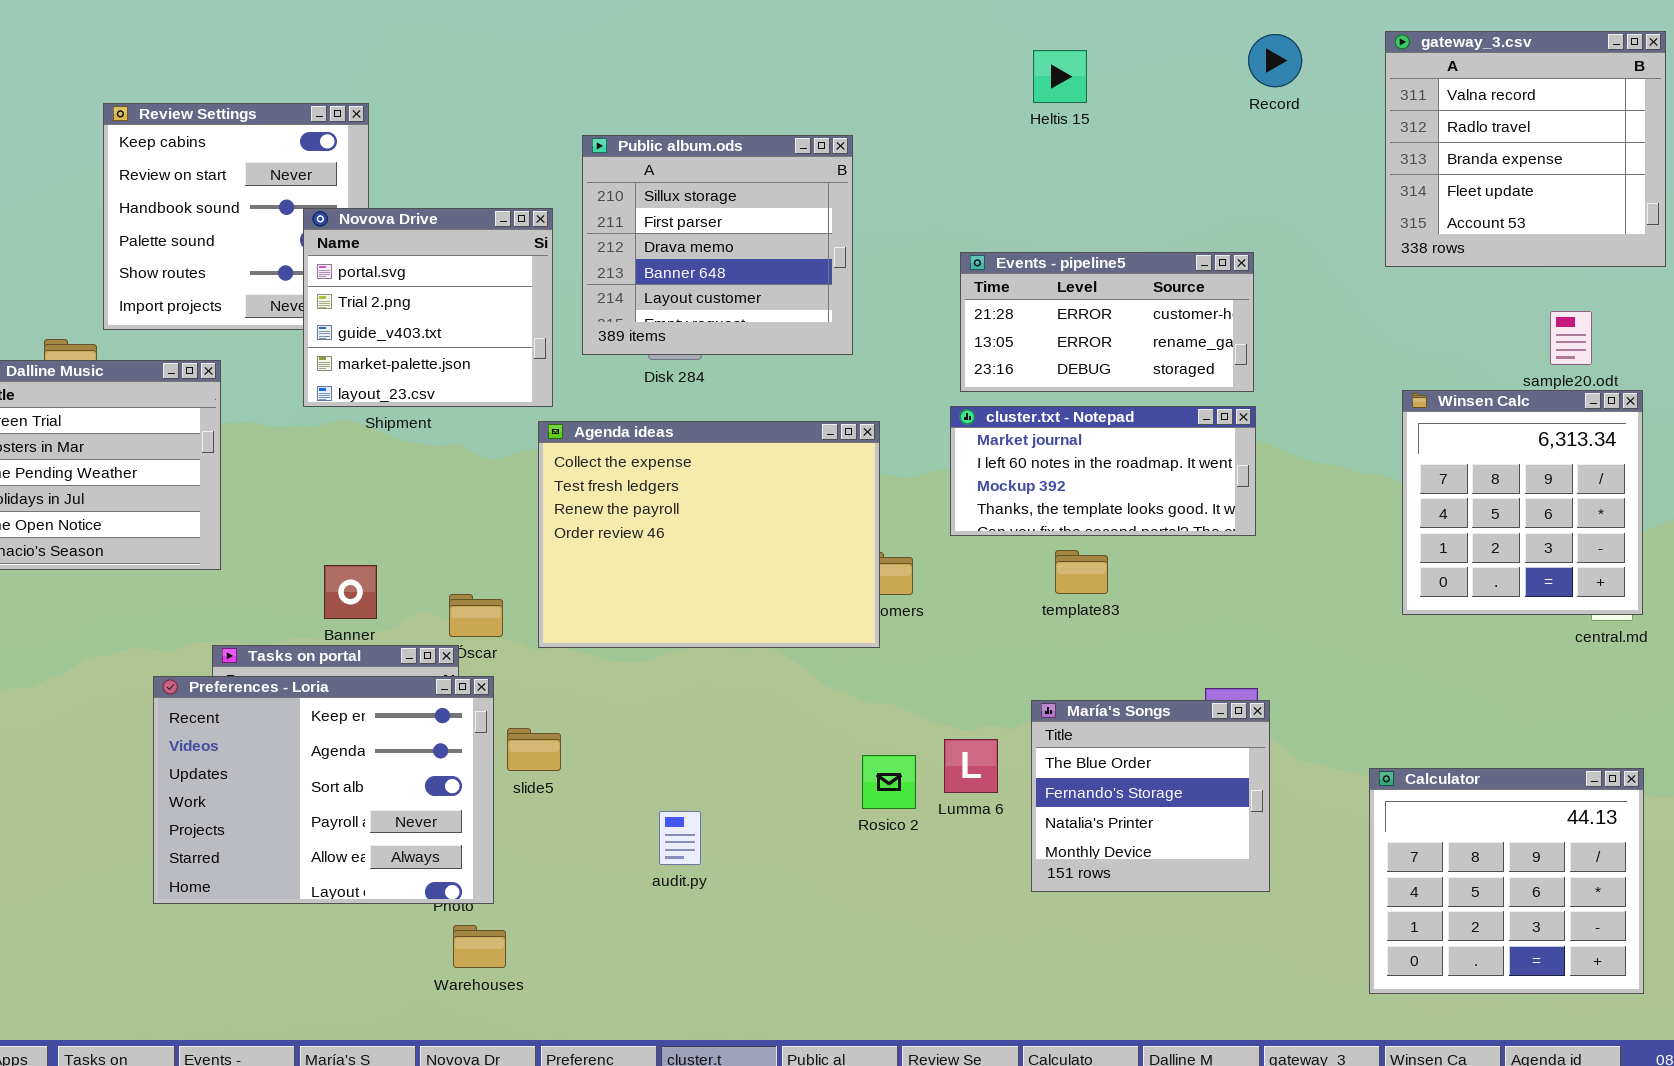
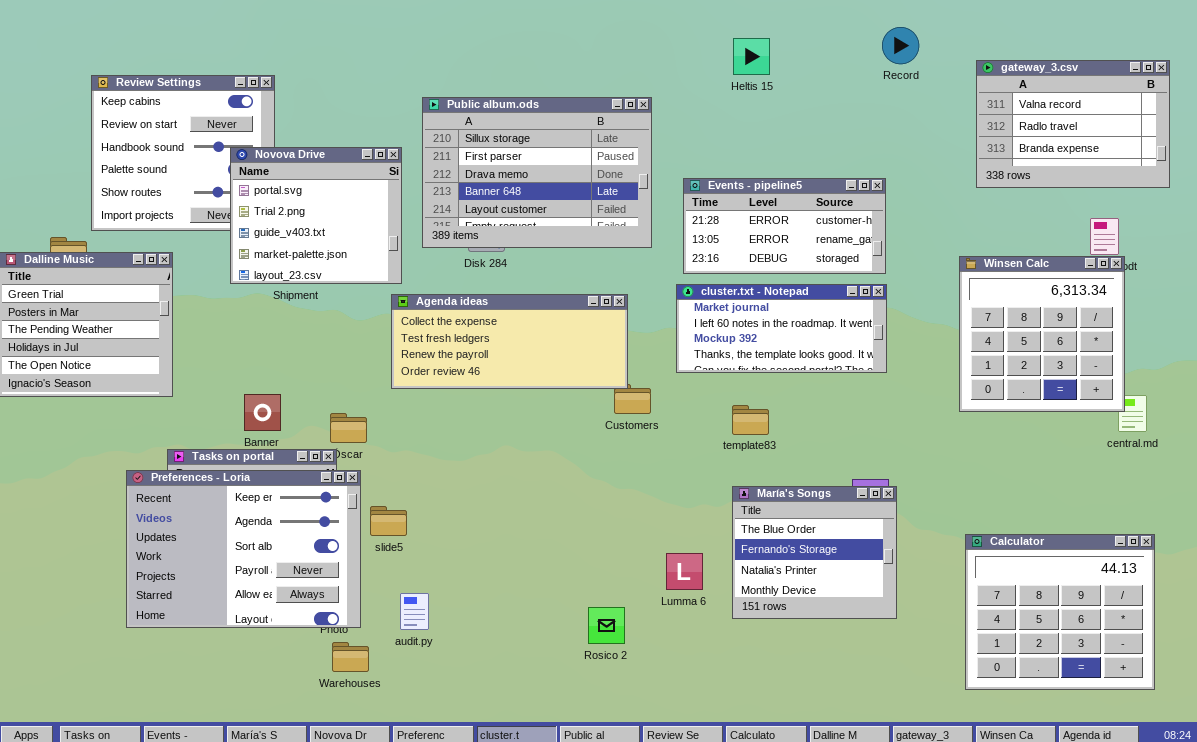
gateway_3.csv: [1385,31,1666,267] -> [976,60,1170,188], resized
Public album.ods: [582,135,853,355] -> [422,97,652,248], resized
Winsen Calc: [1402,390,1643,615] -> [959,256,1125,412], moved
Agenda ideas: [538,421,880,648] -> [391,294,628,389], resized
template83: [1055,550,1108,594] -> [732,405,769,435], moved
Lumma 6: [944,739,998,793] -> [666,553,703,590], moved
Rosico 2: [862,755,916,809] -> [588,607,625,644], moved
audit.py: [659,811,701,865] -> [400,593,429,630], moved

